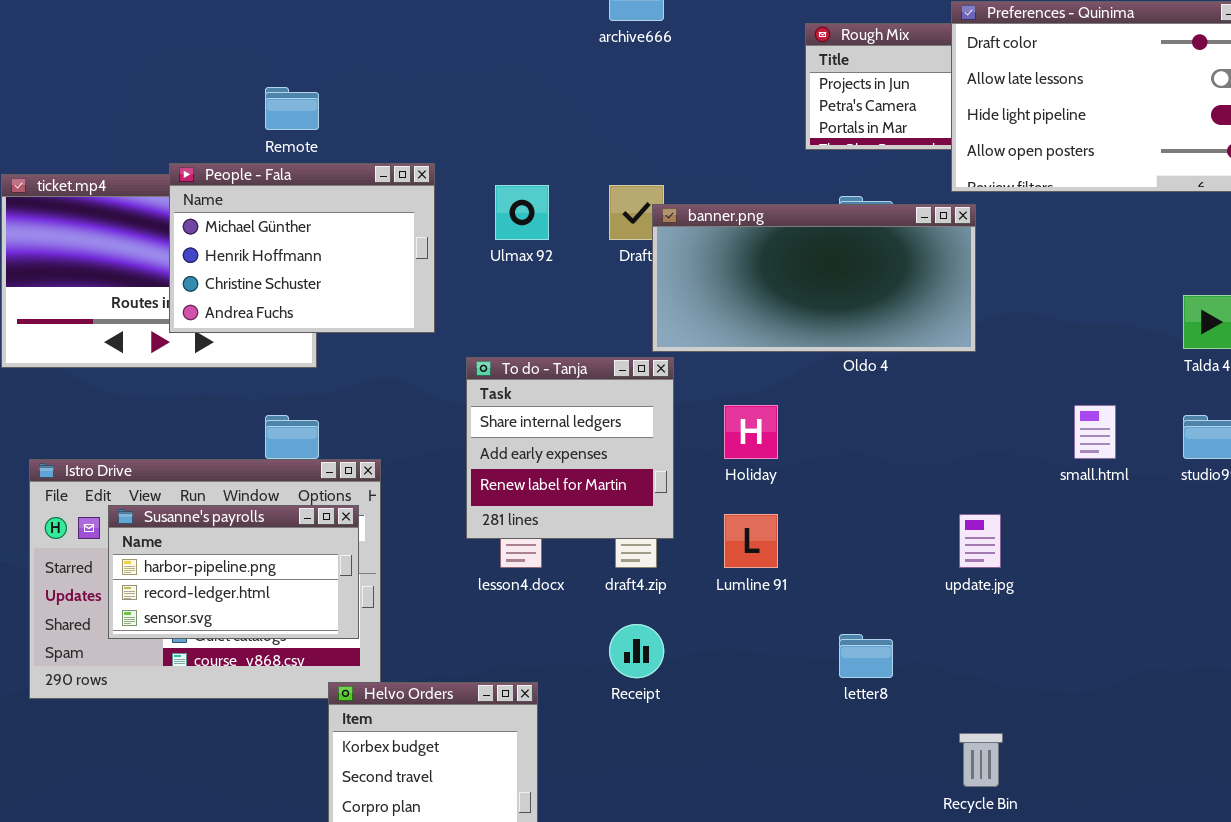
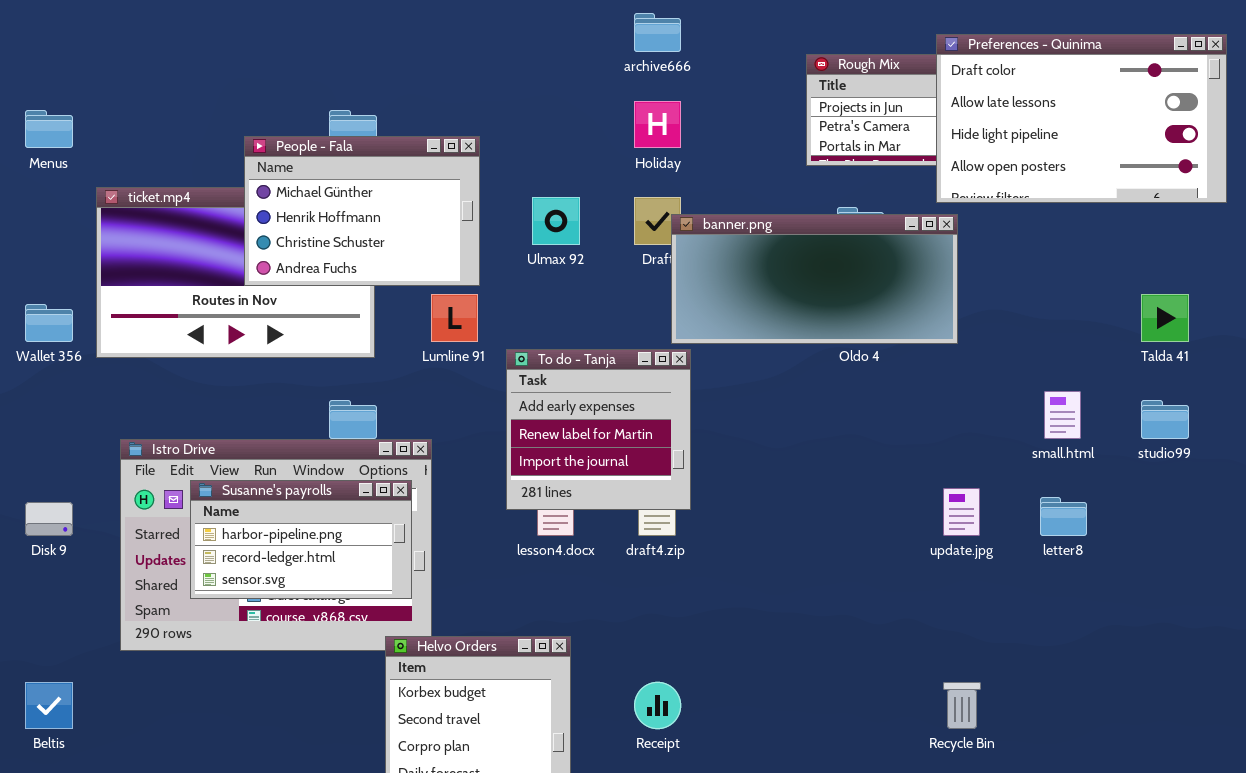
People - Fala: [169,163,435,333] -> [244,136,480,286], moved
To do - Tanja: [466,357,674,539] -> [506,349,691,510], scrolled down 1 row
Holiday: [724,405,778,459] -> [634,101,681,148], moved
Lumline 91: [724,514,778,568] -> [431,294,478,342], moved
Receipt: [609,624,664,678] -> [634,682,681,729], moved
letter8: [839,634,893,678] -> [1040,497,1087,536], moved

